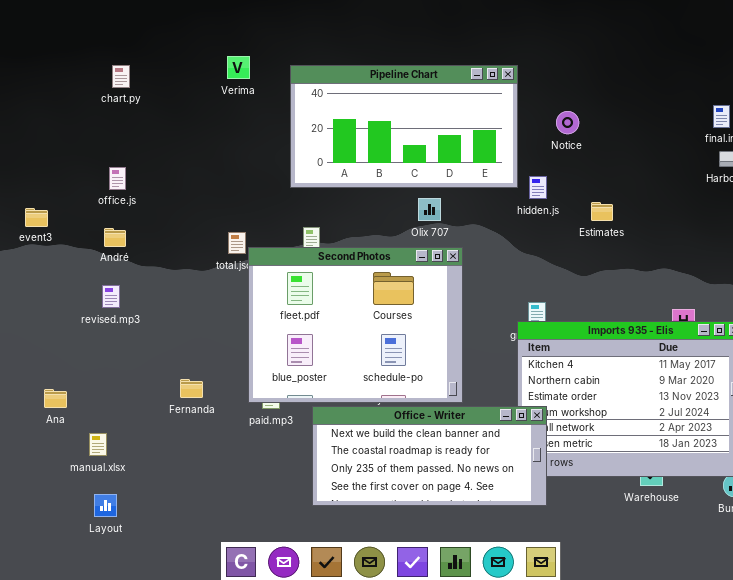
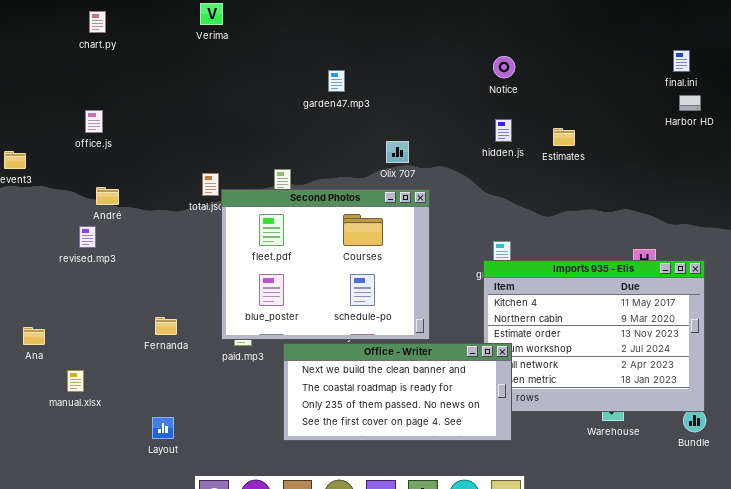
Pipeline Chart: [290,65,518,188] -> none, closed
Notice: [556,111,579,134] -> [493,56,515,78], moved
Estimates: [591,202,613,221] -> [553,128,575,146], moved
André: [104,228,126,247] -> [96,187,119,205], moved
Layout: [94,494,117,517] -> [152,417,174,439], moved

